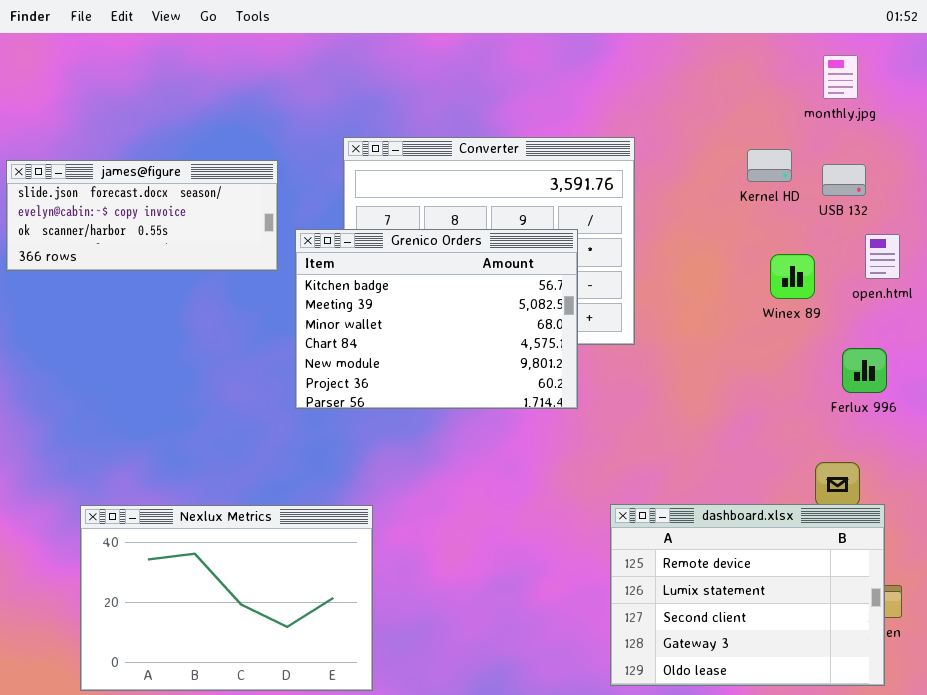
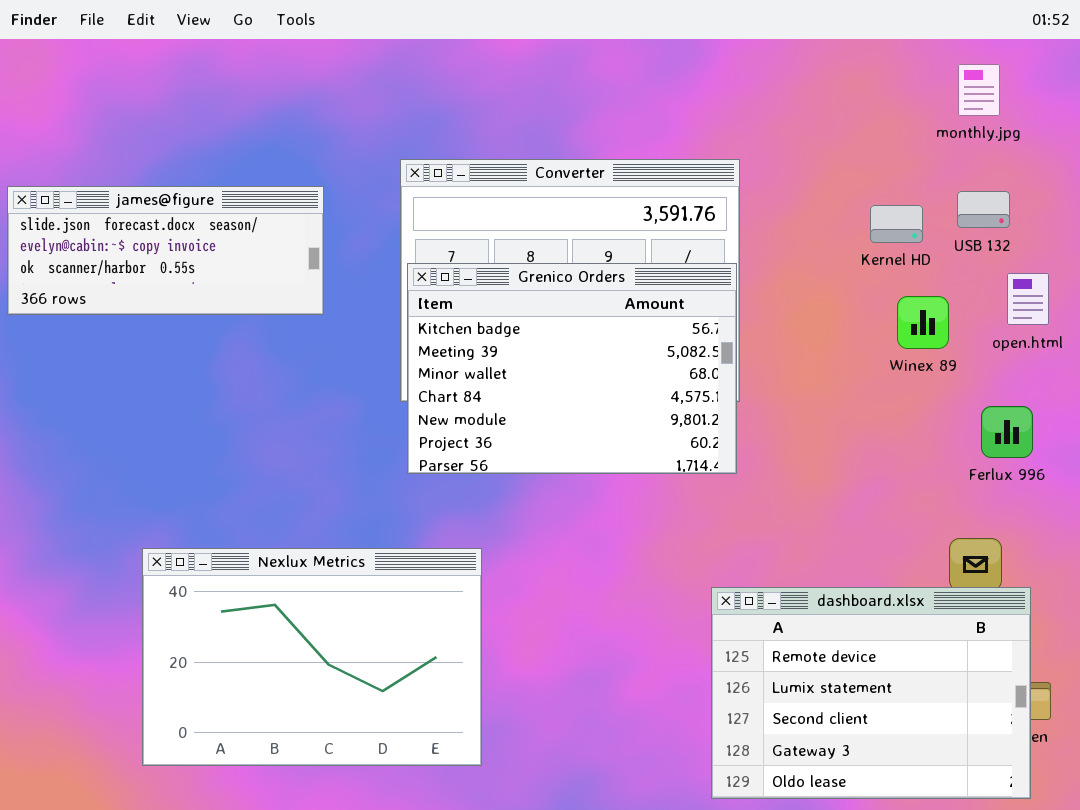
Kernel HD: [747,149,792,182] -> [870,205,923,243], moved
Grenico Orders: [295,229,578,409] -> [407,263,737,474], moved
Nexlux Metrics: [80,505,373,691] -> [142,548,482,766], moved

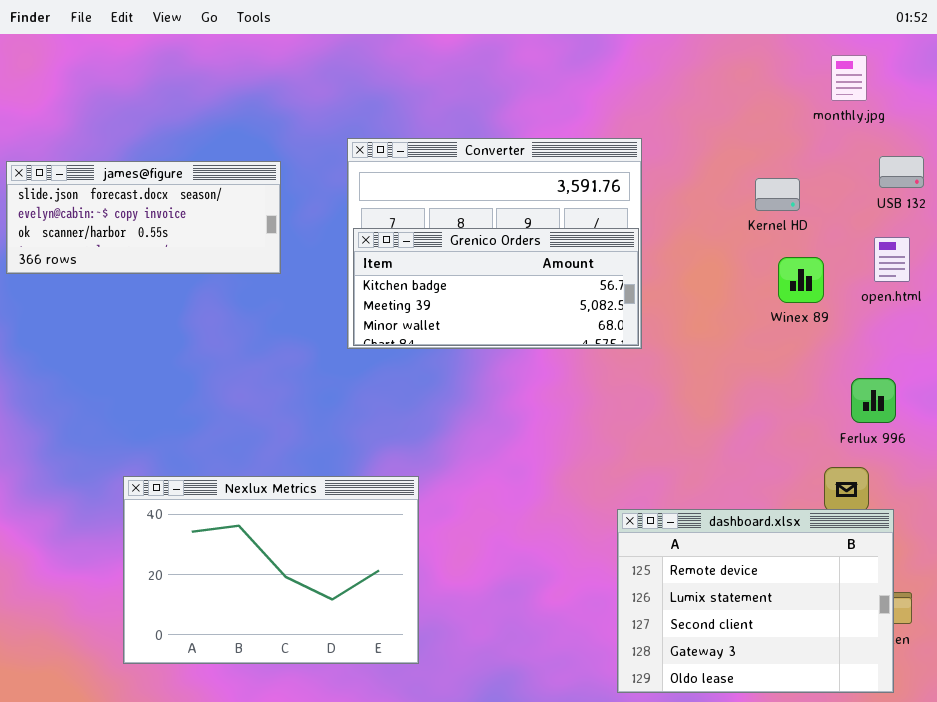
USB 132: [957,191,1010,228] -> [879,156,924,188], moved
Grenico Orders: [407,263,737,474] -> [353,228,639,346], resized
Ferlux 996: [981,406,1033,458] -> [851,378,896,423], moved

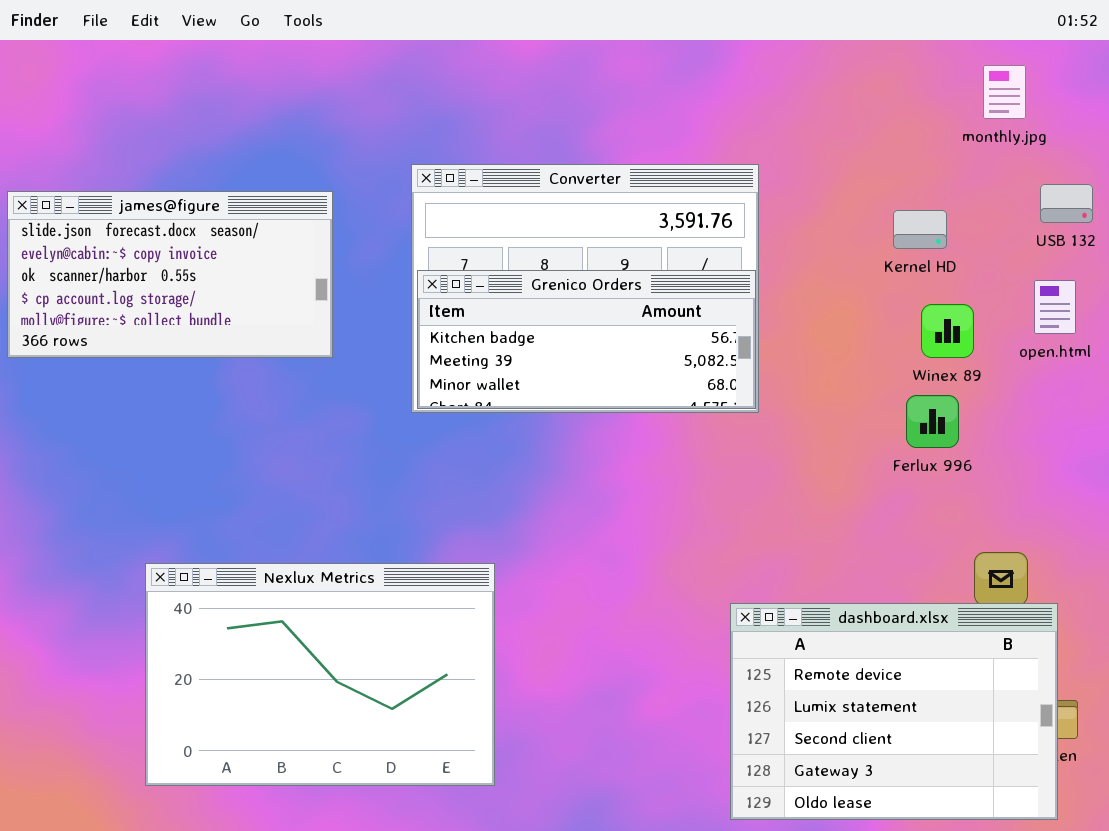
james@figure: [6,161,281,274] -> [7,191,333,358], resized
Ferlux 996: [851,378,896,423] -> [906,395,959,448], moved

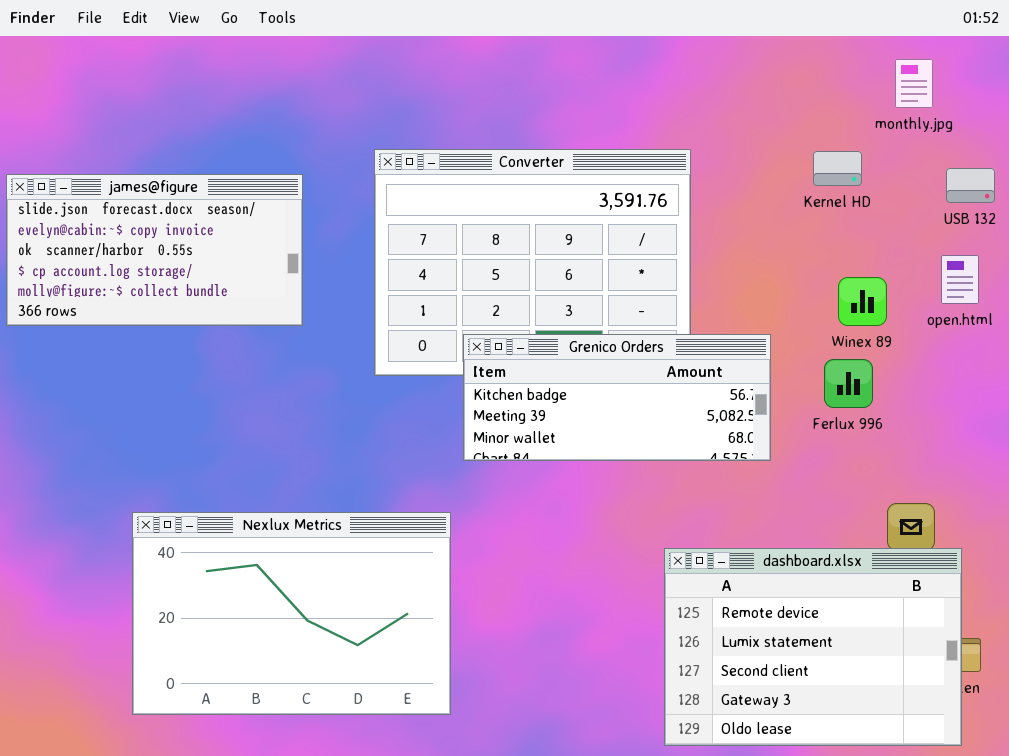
Kernel HD: [893,210,947,249] -> [813,151,862,186], moved
Grenico Orders: [417,270,756,409] -> [463,334,771,461], moved

